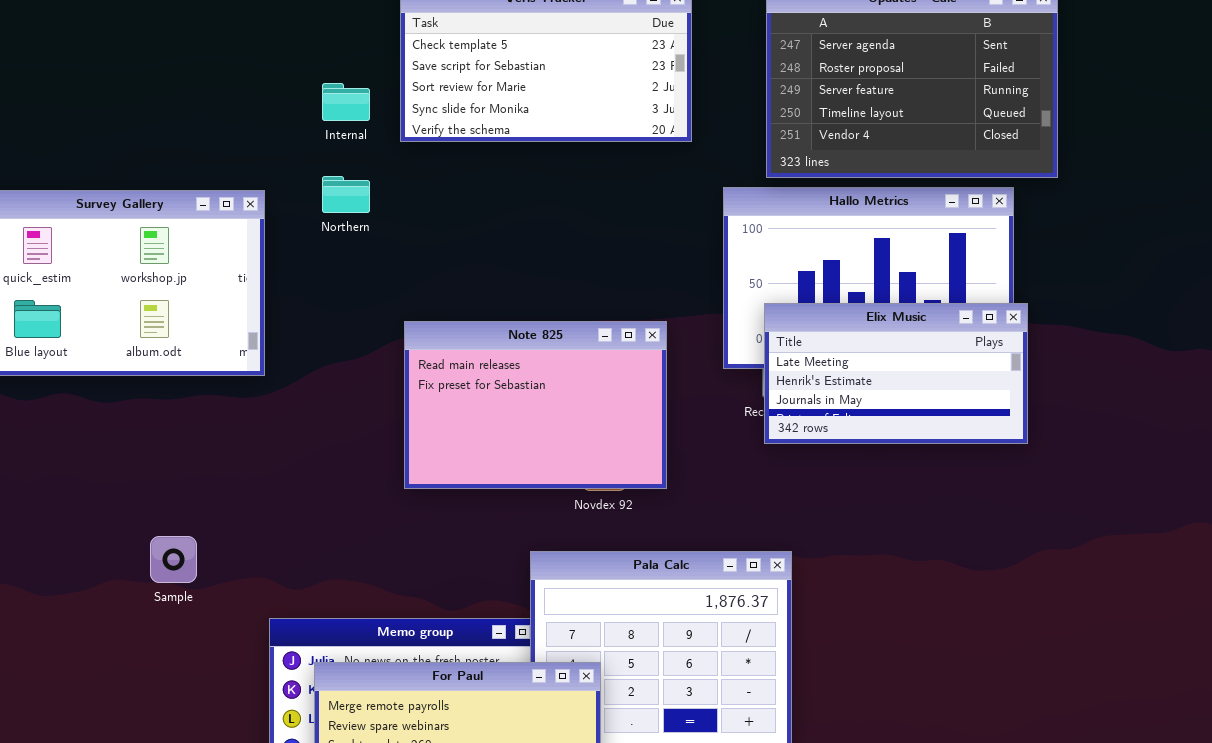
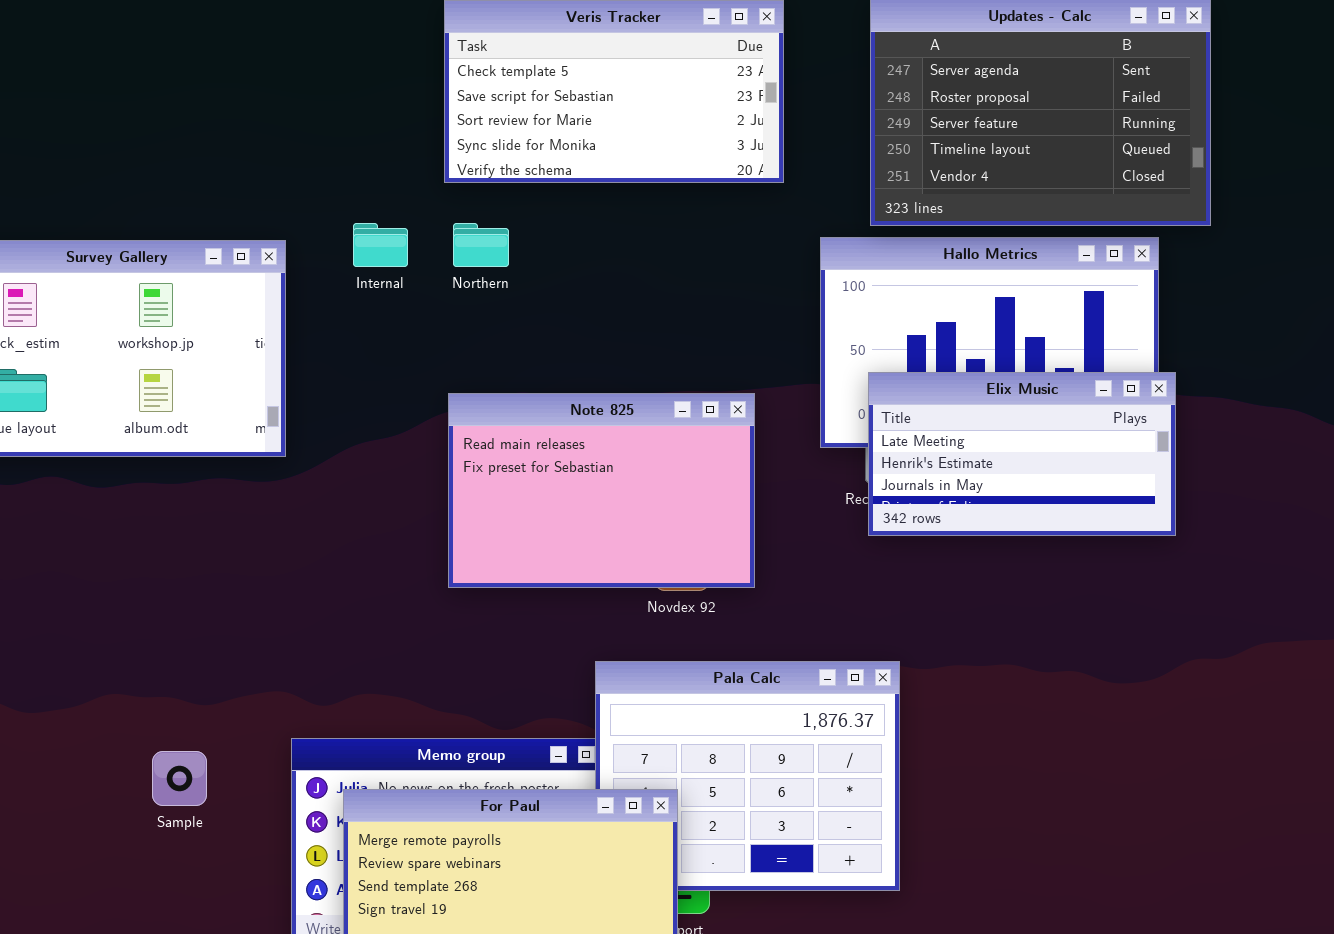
Internal: [322,83,370,121] -> [353,223,408,267], moved
Northern: [322,176,370,213] -> [453,223,509,267], moved
Sample: [150,536,197,583] -> [152,751,207,806], moved

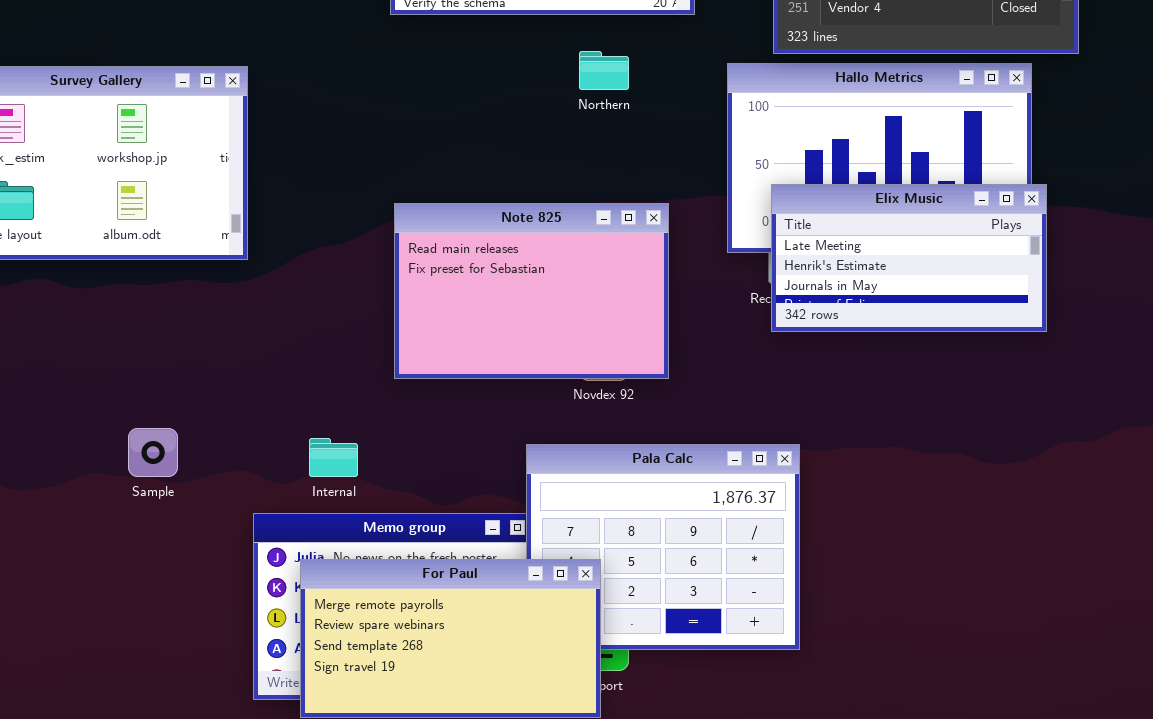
Internal: [353,223,408,267] -> [309,438,358,477], moved
Northern: [453,223,509,267] -> [579,51,629,90], moved
Sample: [152,751,207,806] -> [128,428,178,477], moved

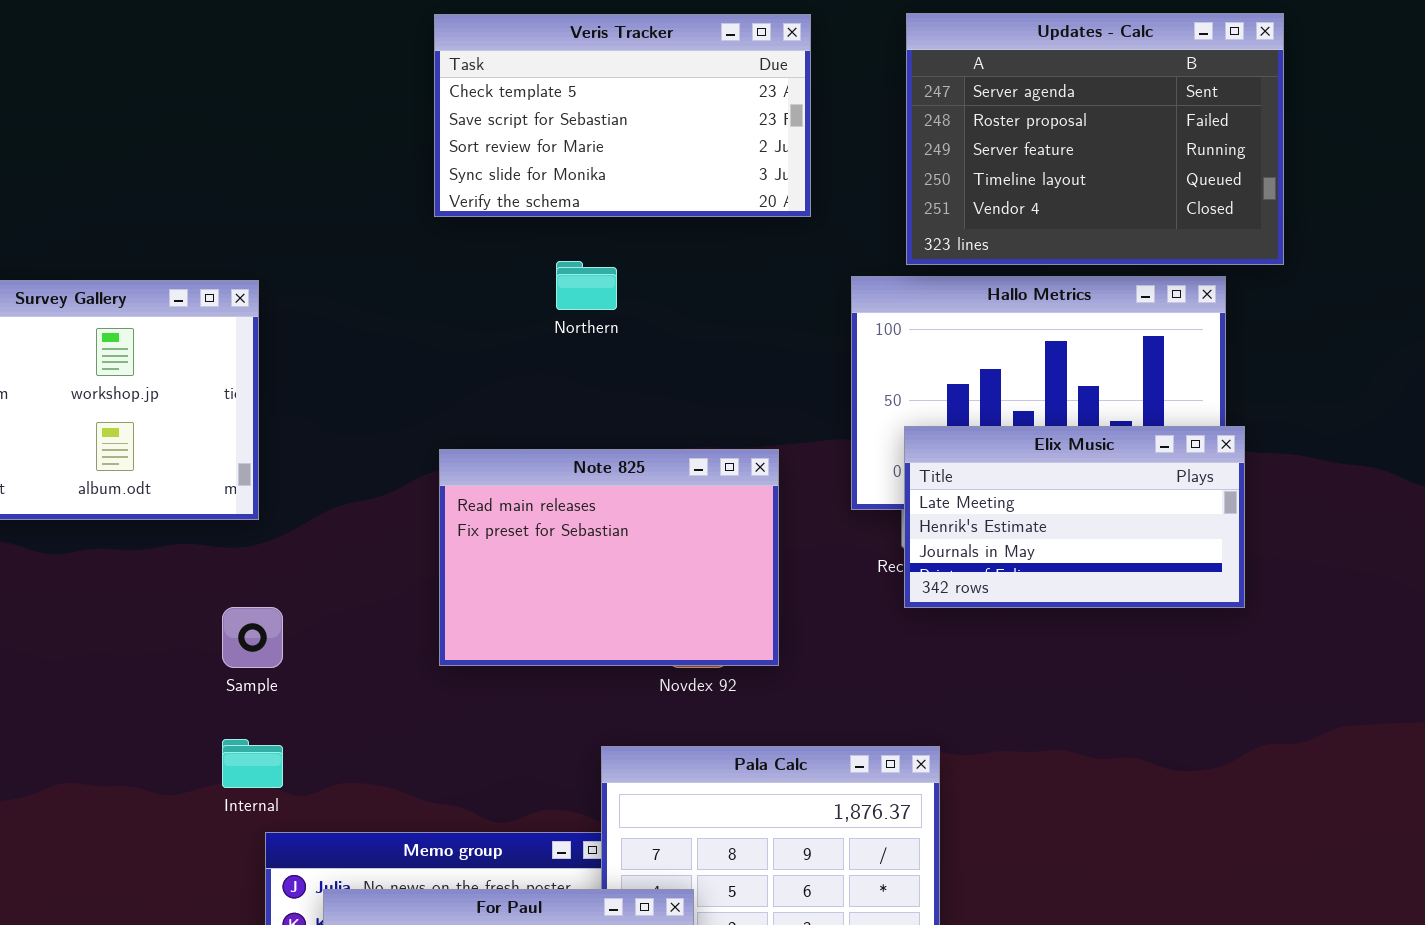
Northern: [579,51,629,90] -> [556,261,617,310], moved
Sample: [128,428,178,477] -> [222,607,283,668], moved
Internal: [309,438,358,477] -> [222,739,283,788], moved

